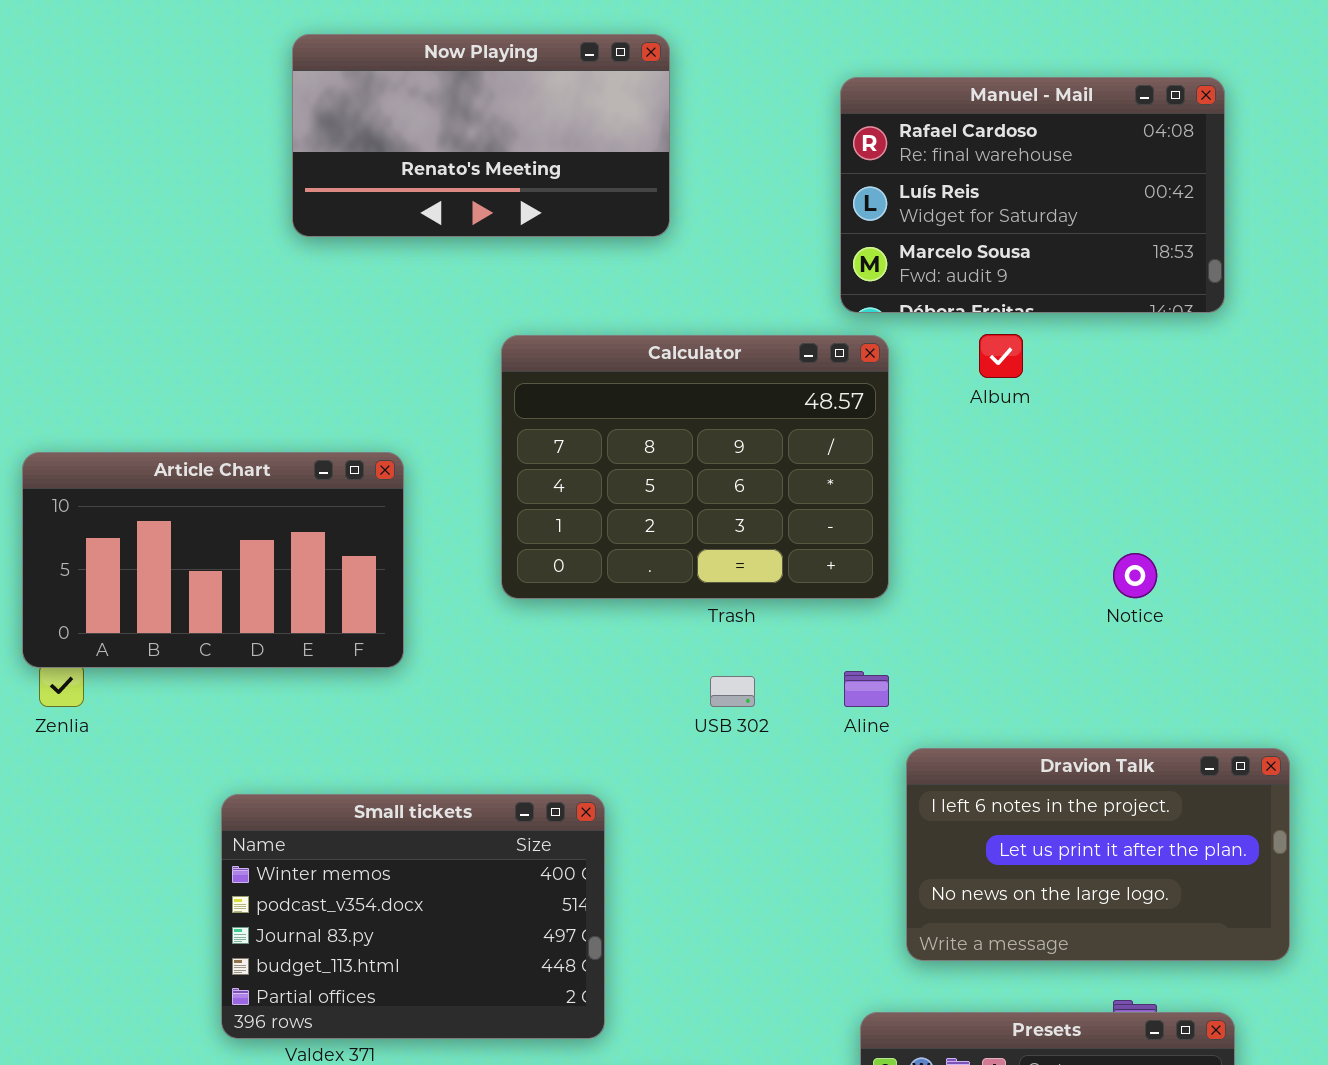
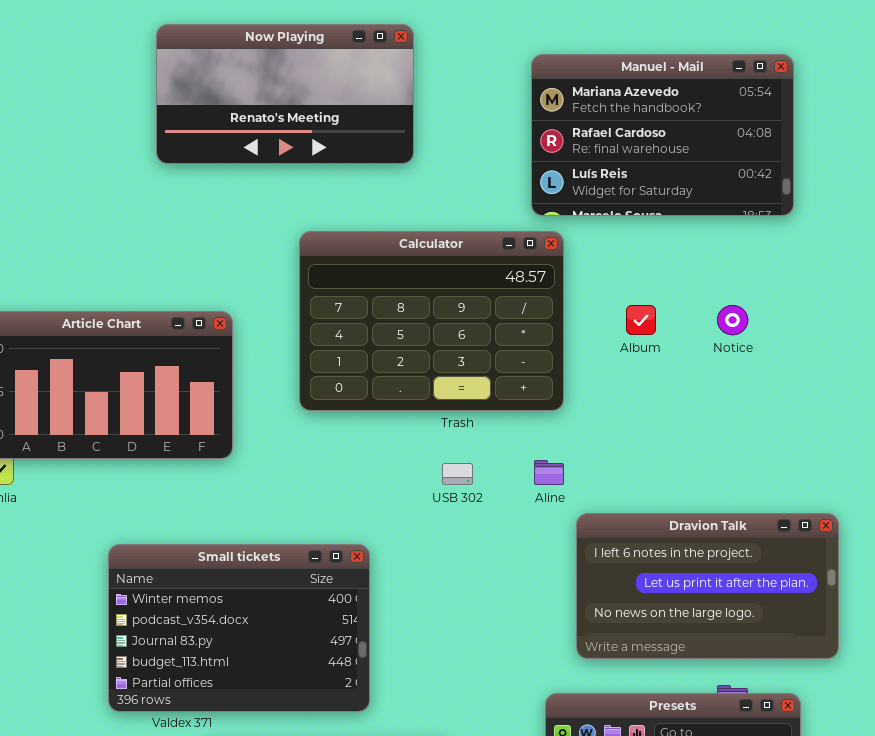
Manuel - Mail: [840,77,1225,313] -> [531,54,794,216], scrolled up 1 row
Album: [979,334,1023,378] -> [626,305,656,335], moved
Notice: [1113,553,1157,598] -> [717,305,748,335], moved

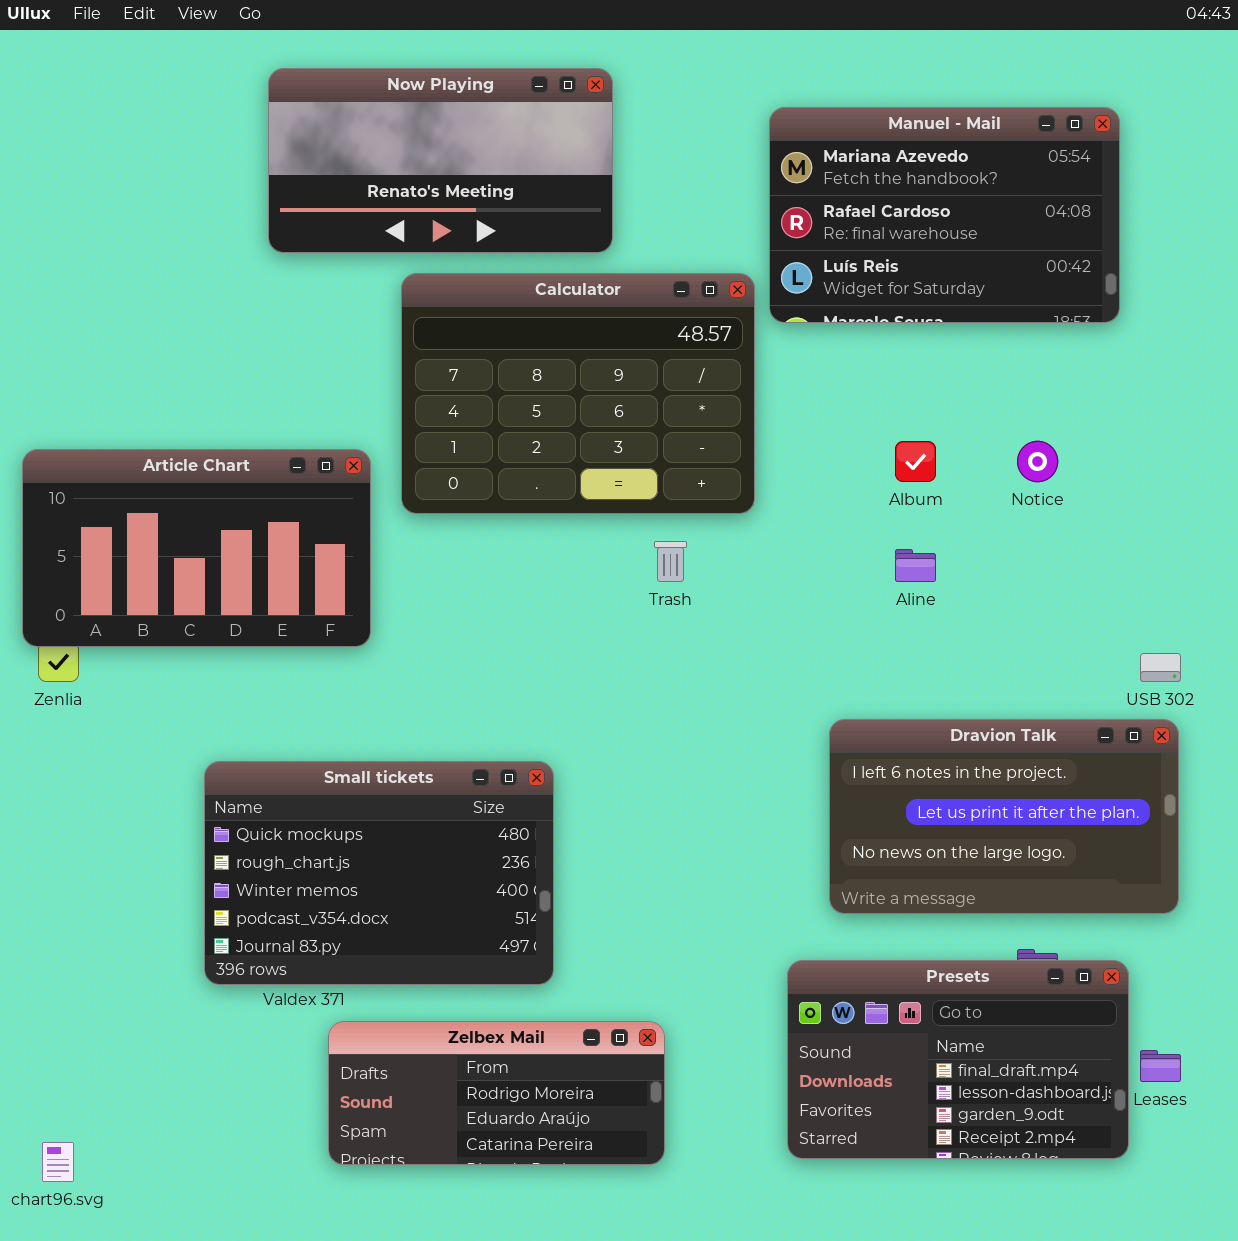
Calculator: [299,231,564,411] -> [401,273,755,514], moved
Aline: [534,460,564,485] -> [895,549,936,582], moved
USB 302: [442,463,473,485] -> [1140,653,1181,682], moved
Small tickets: [108,544,370,712] -> [204,761,554,985], scrolled up 2 rows

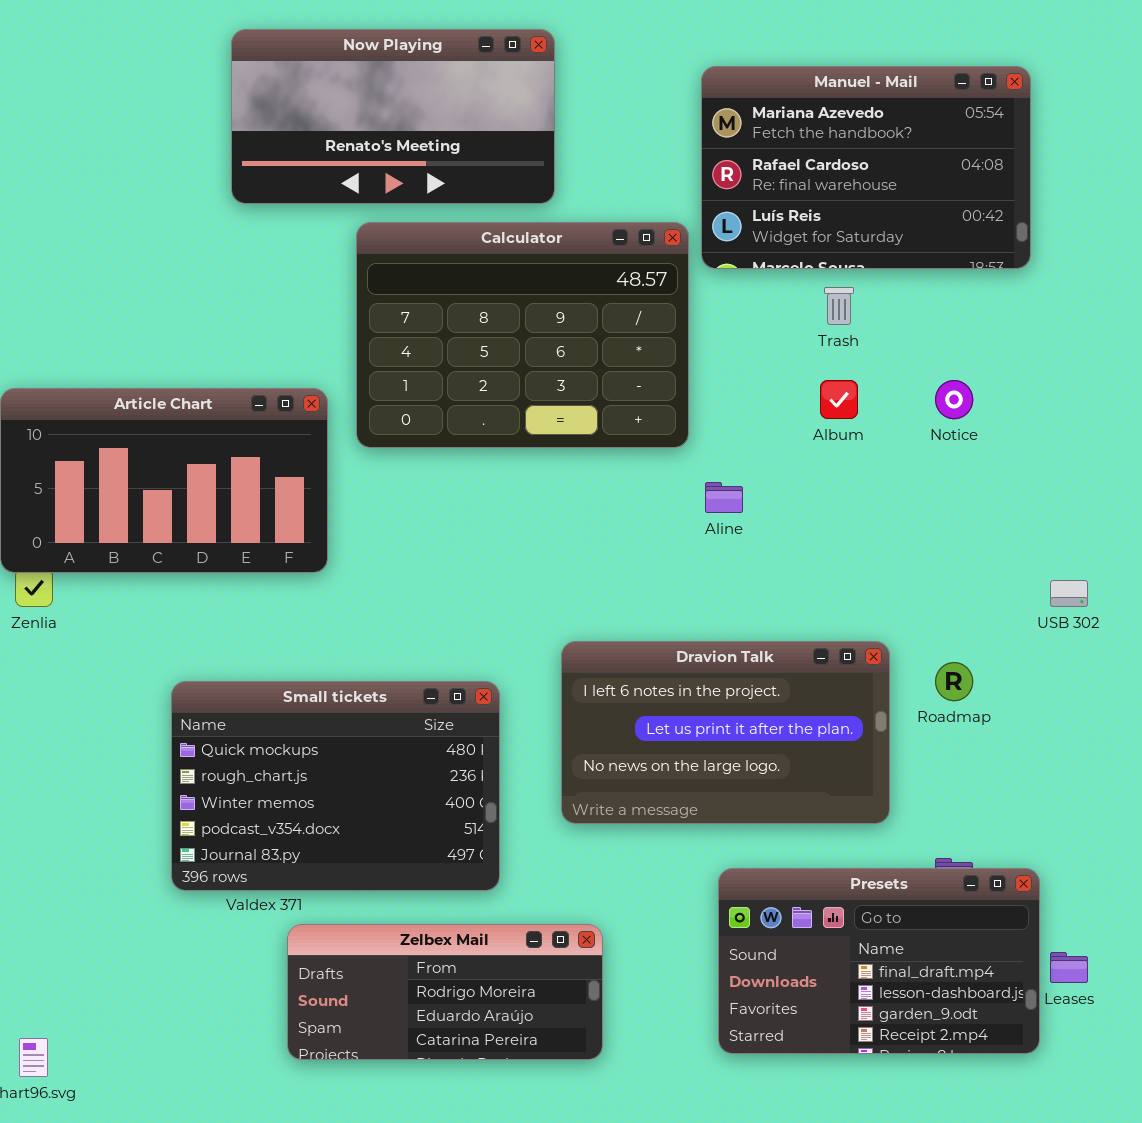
Trash: [654,541,687,582] -> [824,287,854,325], moved
Aline: [895,549,936,582] -> [705,482,743,513], moved
Dravion Talk: [829,719,1179,914] -> [561,641,890,824], moved

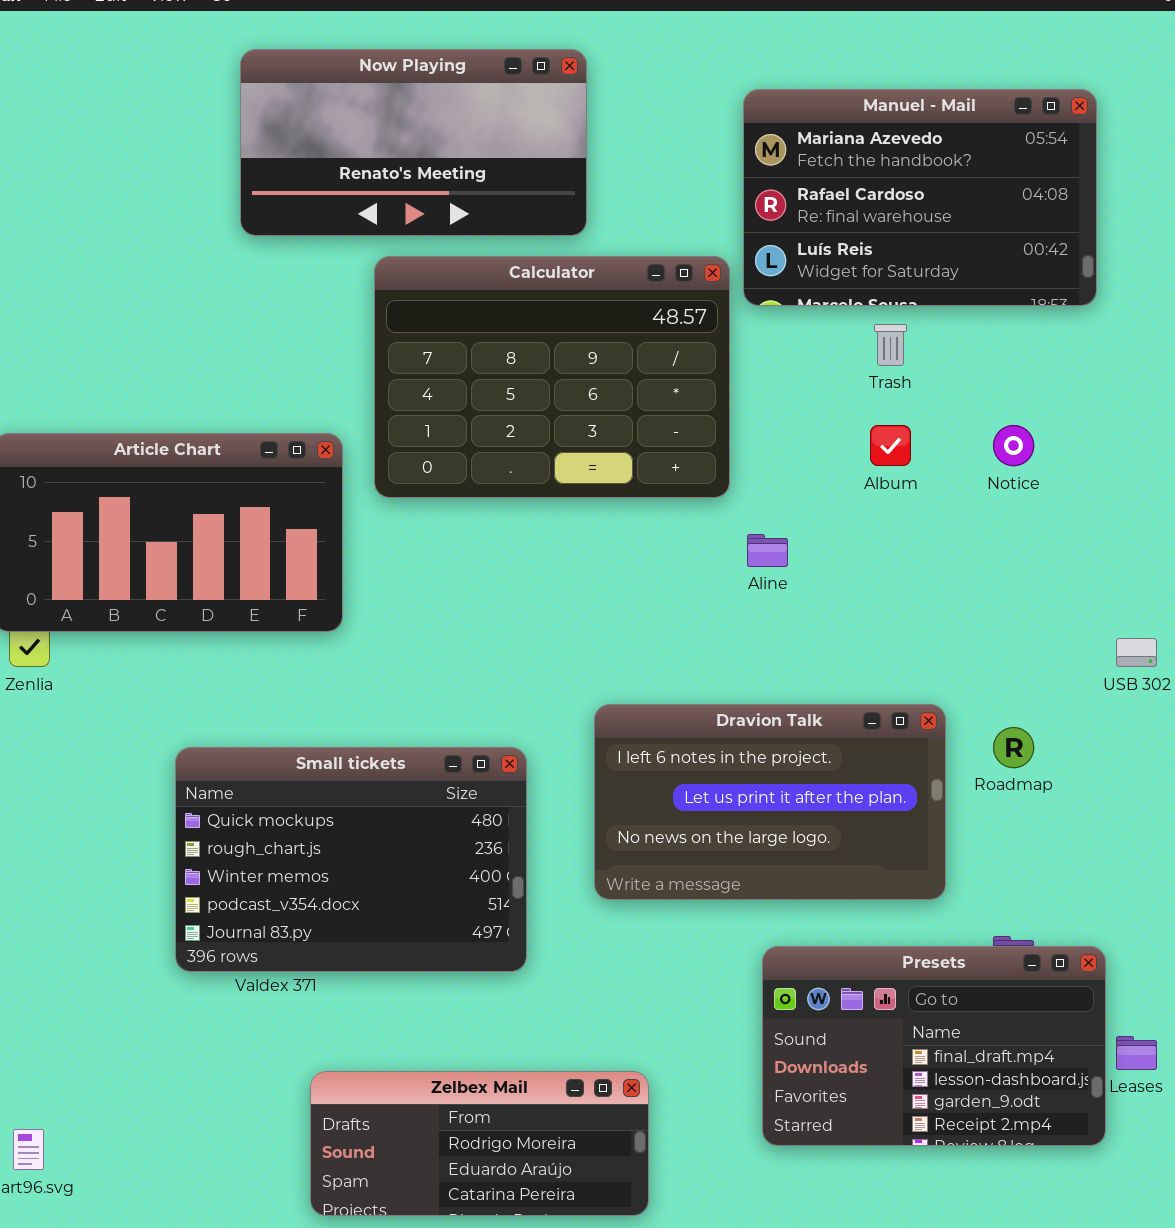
Zelbex Mail: [287,924,603,1060] -> [310,1071,649,1216], moved

